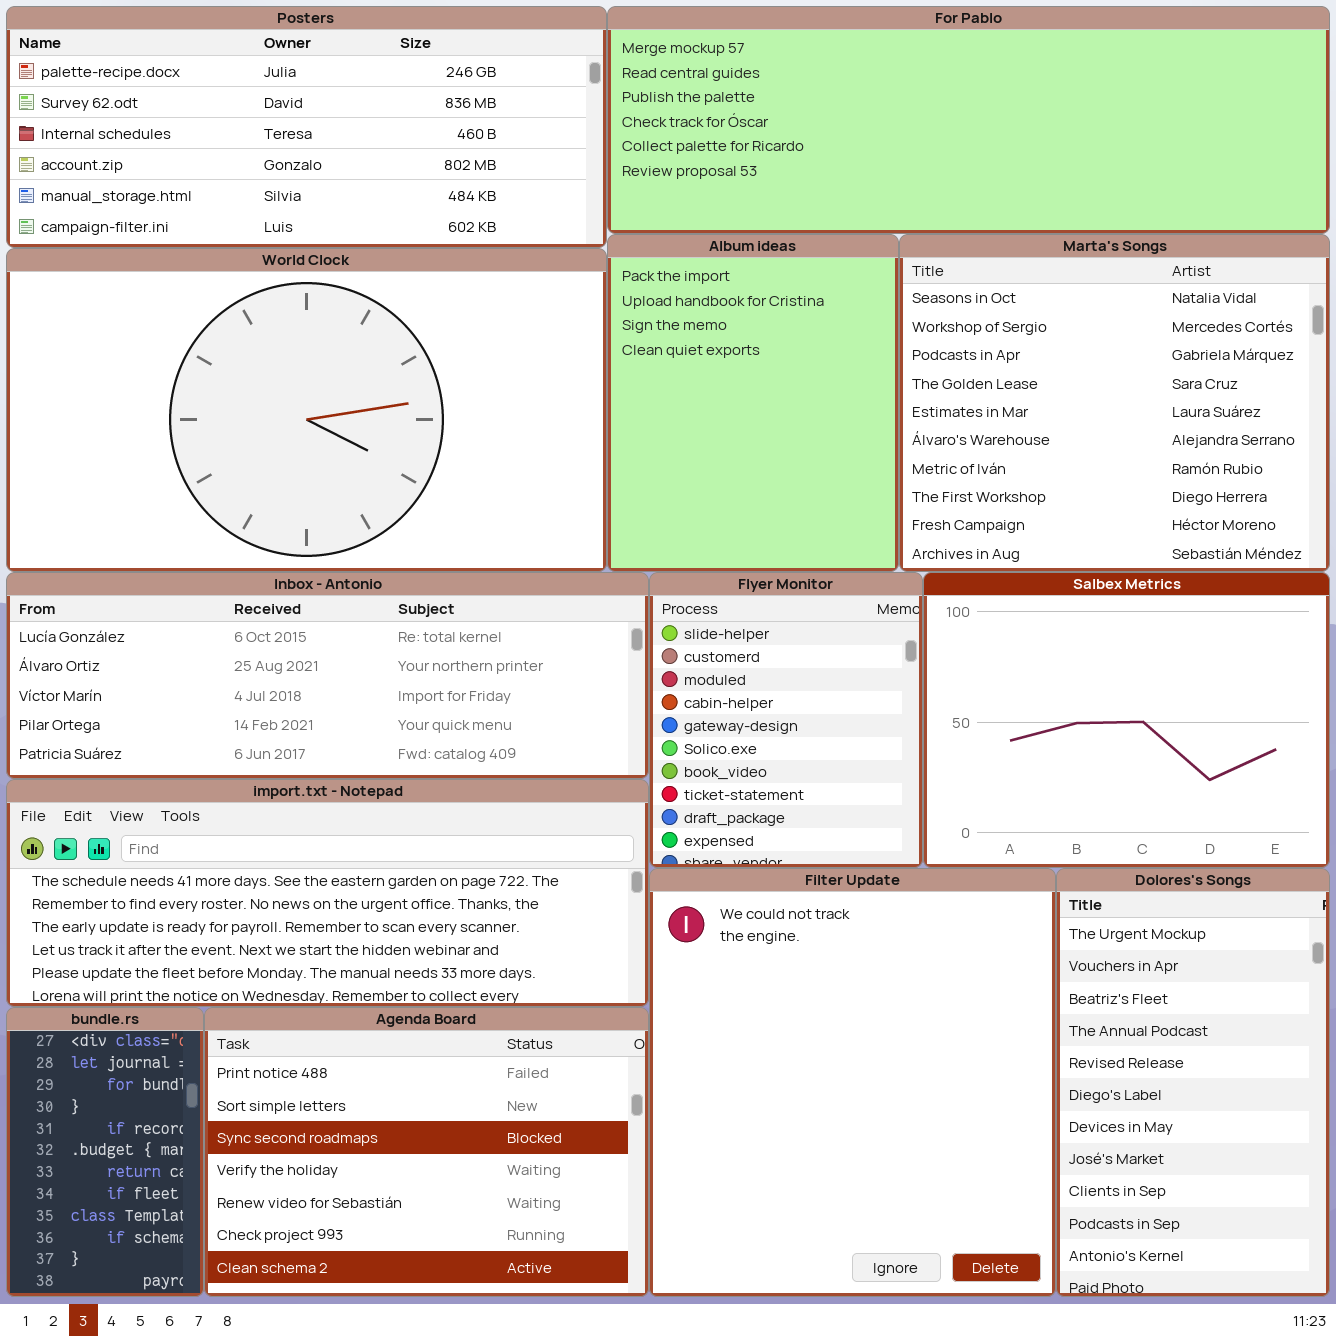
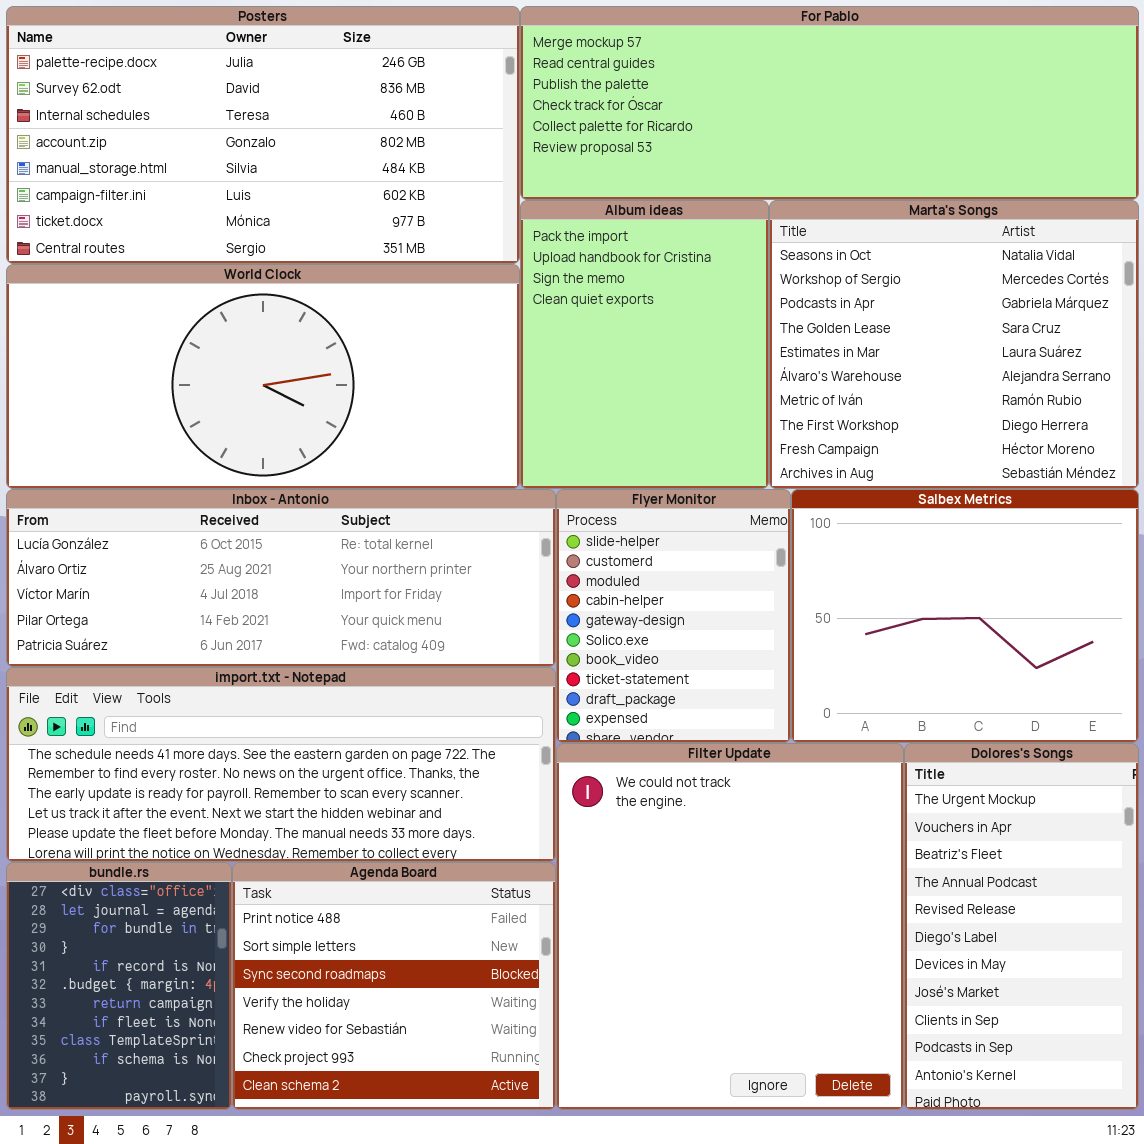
Posters: [6,6,607,248] -> [6,6,520,264], resized
World Clock: [6,248,607,572] -> [6,264,520,489], resized
bundle.rs: [6,1007,204,1297] -> [6,862,232,1110], resized
Agenda Board: [204,1007,649,1297] -> [232,862,556,1110], resized

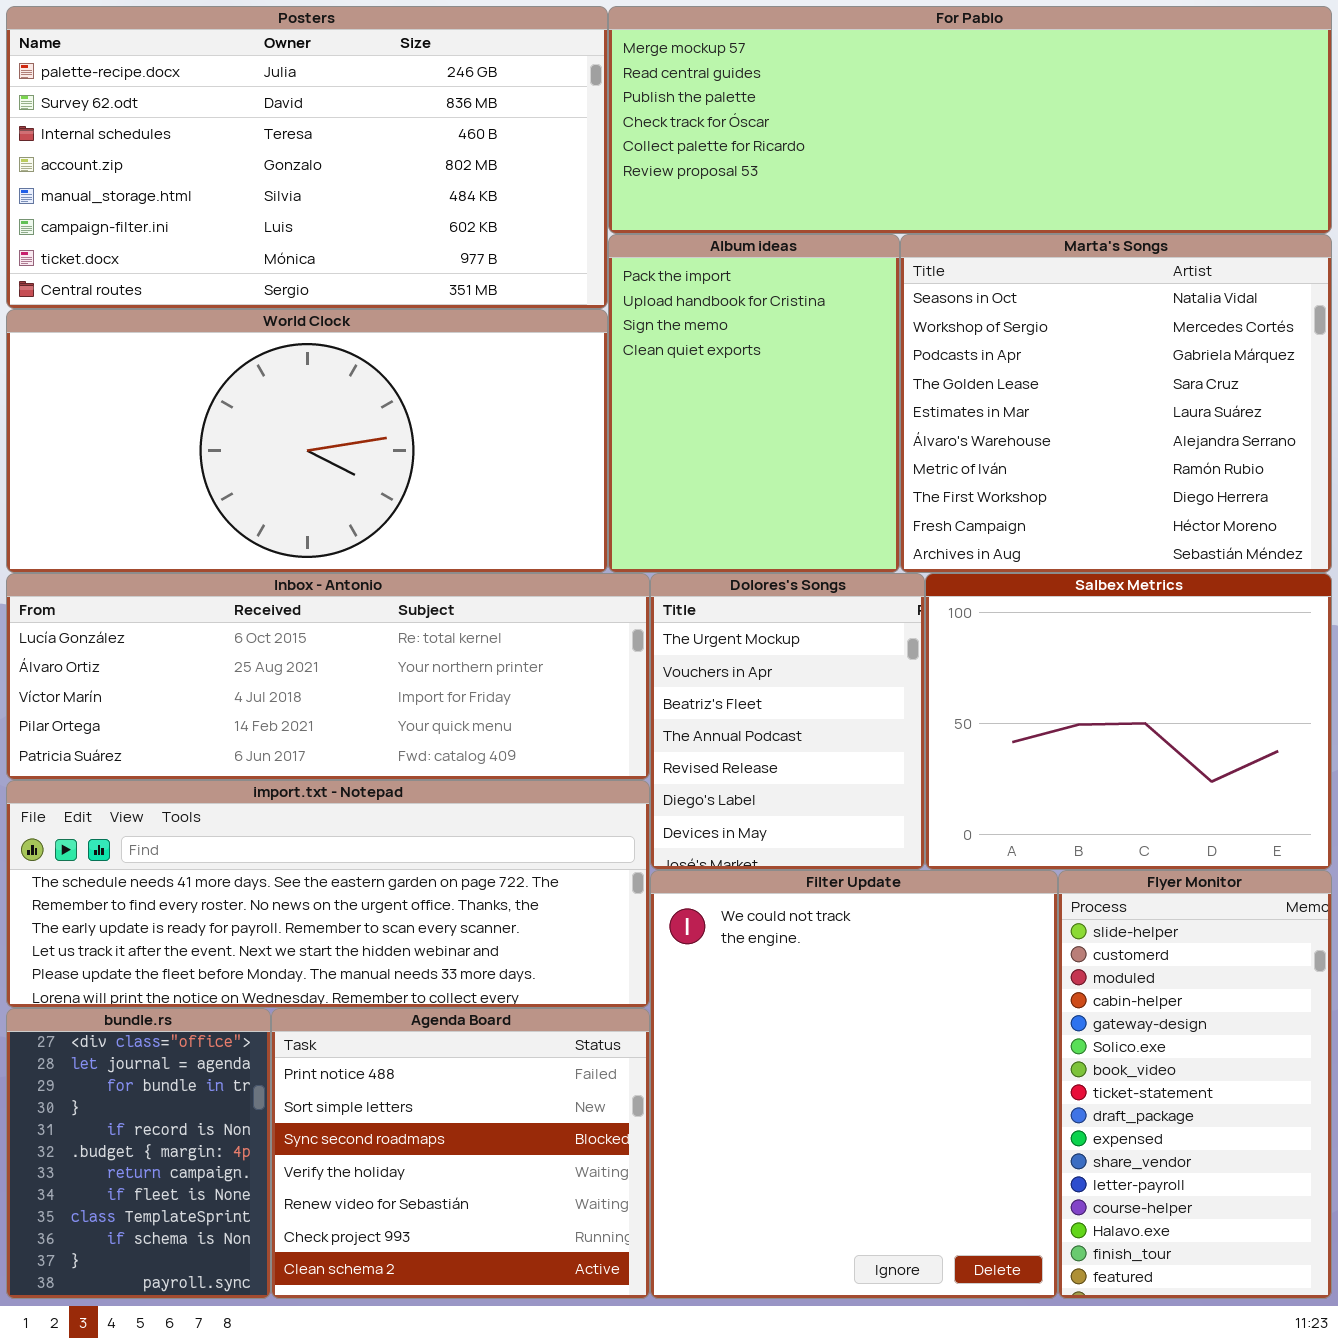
Flyer Monitor: [556,489,791,743] -> [1058,870,1332,1299], moved, resized
Dolores's Songs: [904,743,1139,1110] -> [650,573,925,870], moved, resized

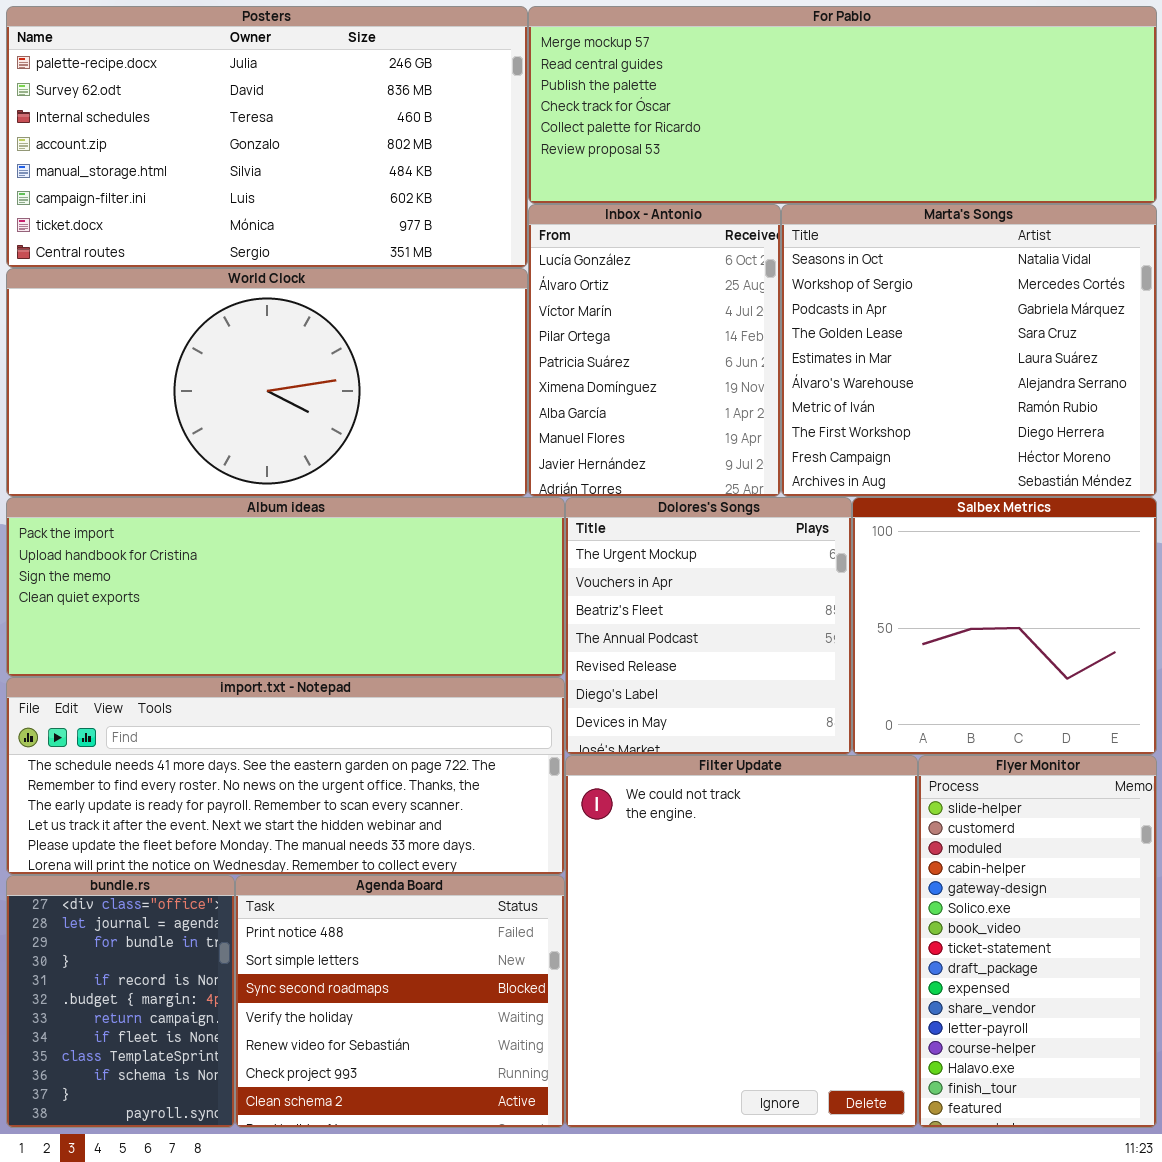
Album ideas: [608,234,900,573] -> [6,497,565,677], moved, resized
Inbox - Antonio: [6,573,650,780] -> [528,204,781,497], moved, resized
Dolores's Songs: [650,573,925,870] -> [565,497,852,755], resized
Salbex Metrics: [925,573,1332,870] -> [852,497,1157,755], resized

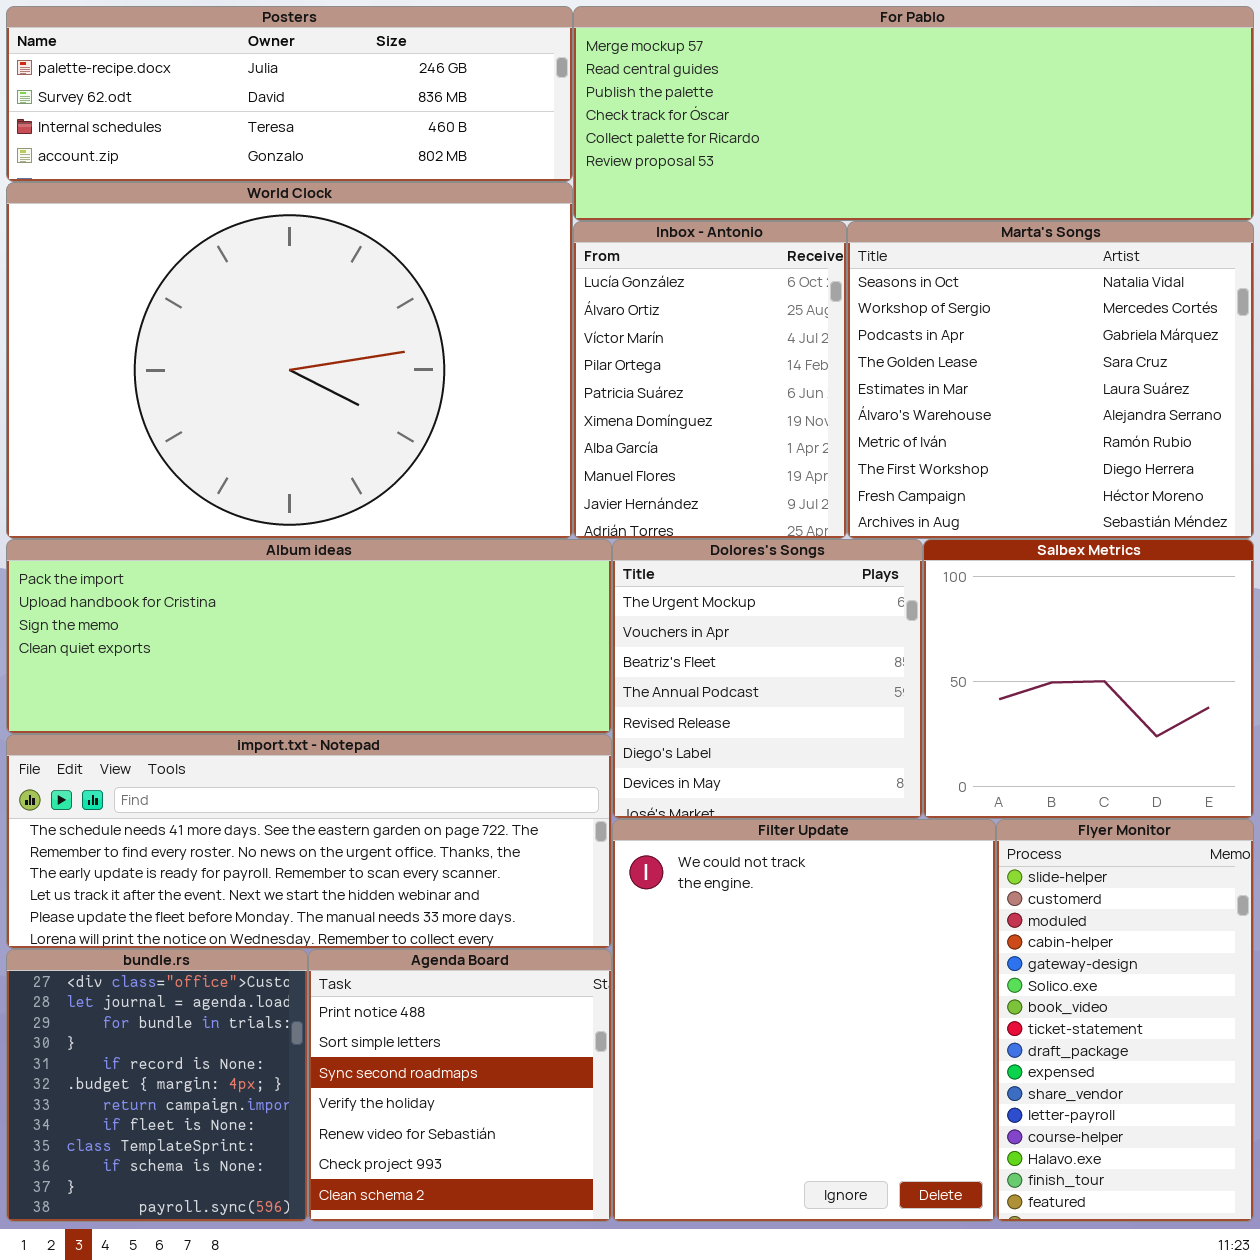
Posters: [6,6,528,268] -> [6,6,573,182], resized
World Clock: [6,268,528,497] -> [6,182,573,539], resized
bundle.rs: [6,875,235,1128] -> [6,949,308,1222], resized
Agenda Board: [235,875,565,1128] -> [308,949,612,1222], resized

